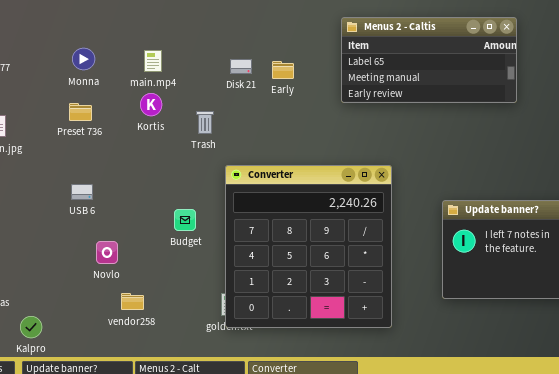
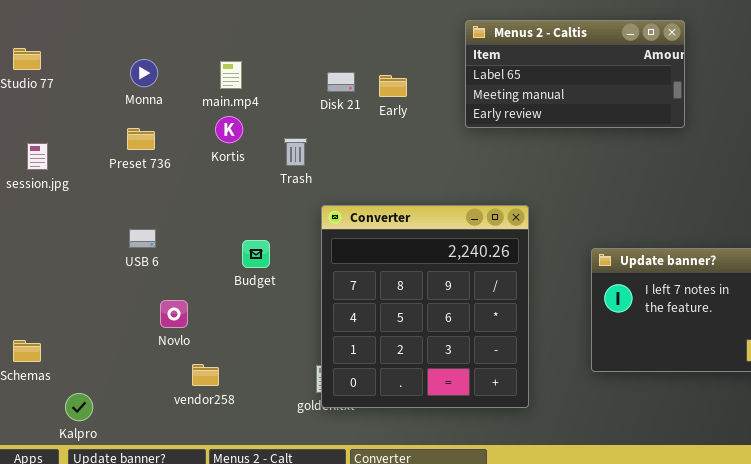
Budget: [174,209,196,231] -> [242,240,270,268], moved

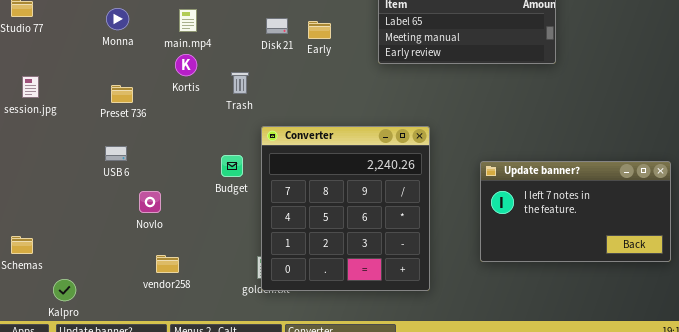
Preset 736: [127,128,155,150] -> [111,85,133,103], moved
Budget: [242,240,270,268] -> [221,155,243,177], moved
Novlo: [160,300,188,328] -> [139,191,161,213], moved

